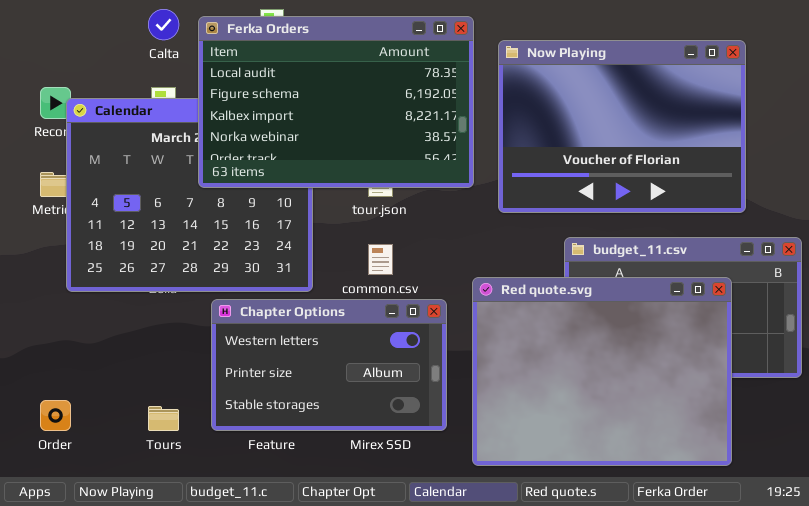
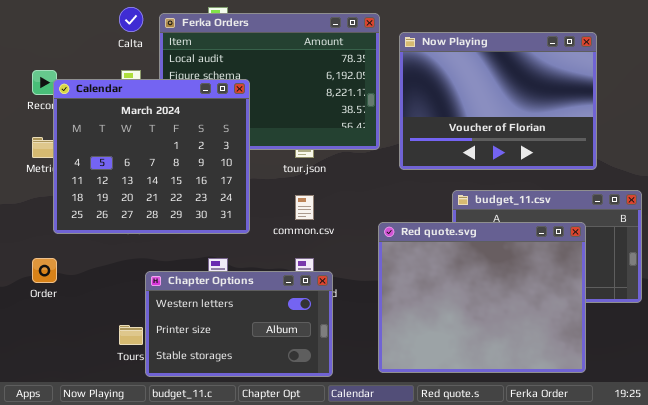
Calendar: [66,98,313,292] -> [53,79,250,234], raised
Chapter Options: [211,299,447,431] -> [145,271,333,377], moved
Order: [40,400,71,431] -> [32,258,57,283], moved

